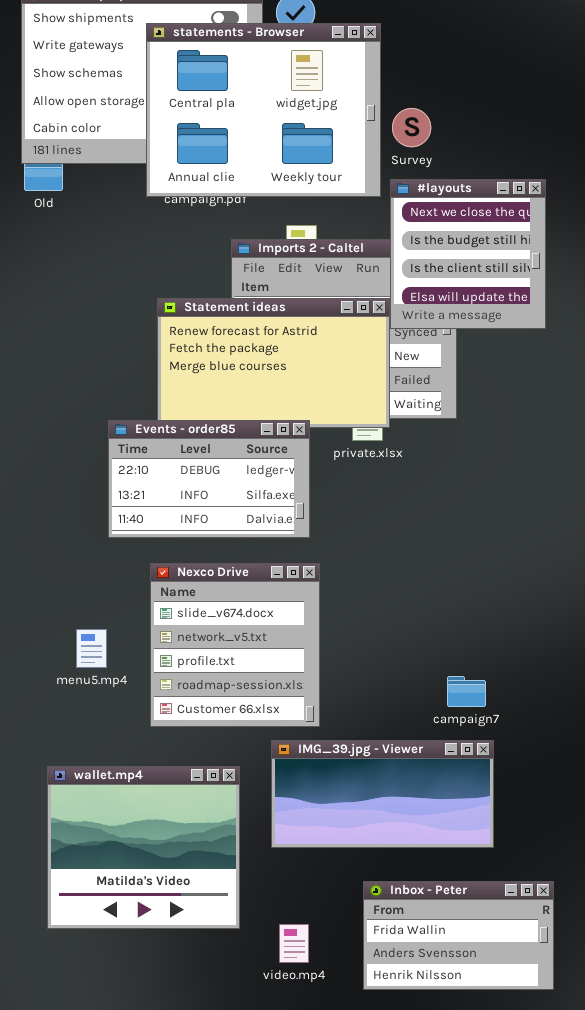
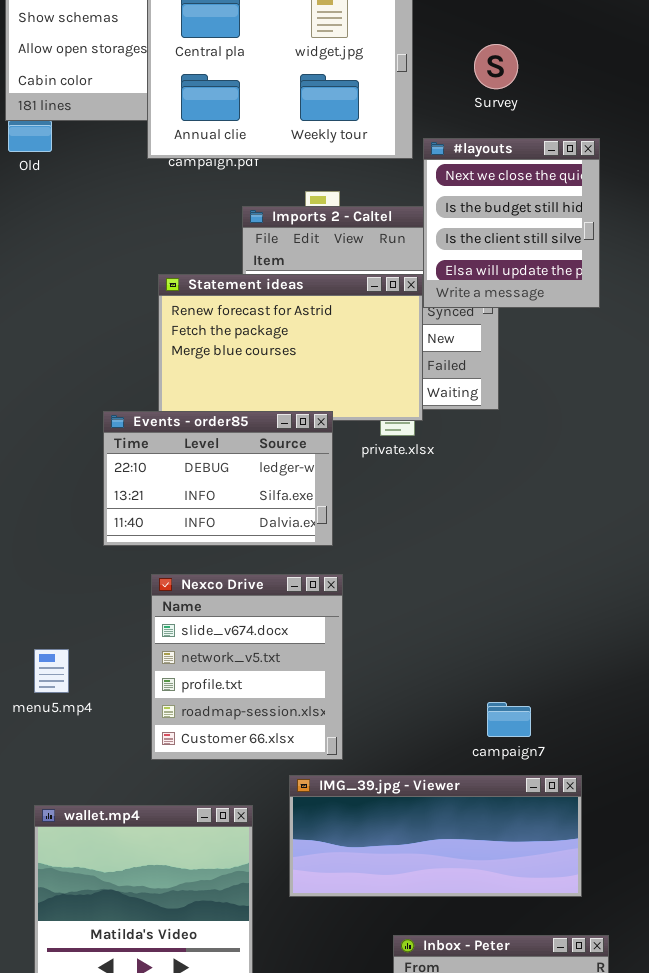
Survey: [392,108,431,147] -> [474,44,518,89], moved
menu5.mp4: [76,629,107,668] -> [34,649,69,693], moved
IMG_39.jpg - Viewer: [271,740,494,848] -> [289,775,582,897], resized

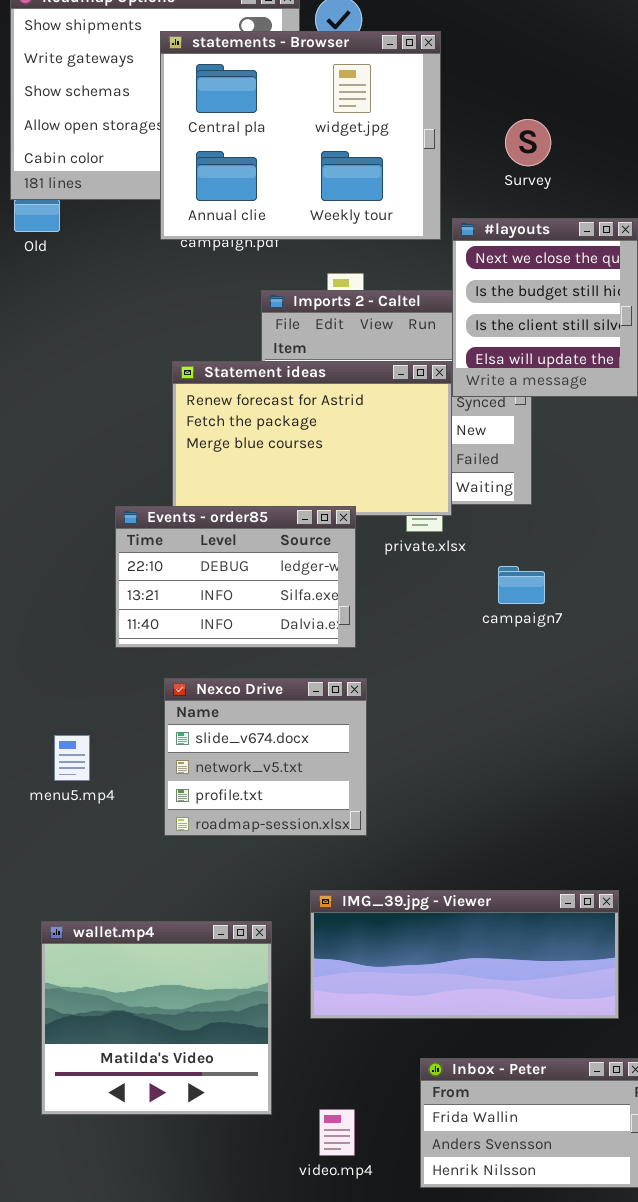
Nexco Drive: [151,574,343,760] -> [164,678,367,836], resized
menu5.mp4: [34,649,69,693] -> [54,735,90,781], moved
campaign7: [487,702,531,737] -> [498,566,545,604], moved

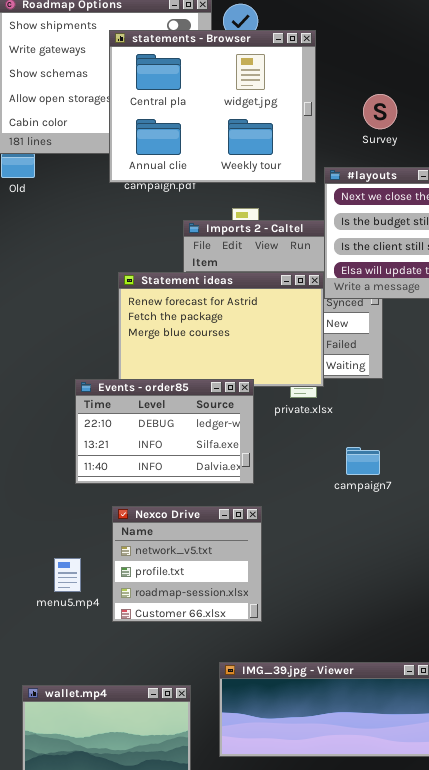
campaign7: [498,566,545,604] -> [346,447,380,475], moved
Nexco Drive: [164,678,367,836] -> [112,506,262,622], scrolled down 1 row
menu5.mp4: [54,735,90,781] -> [54,558,81,592], moved

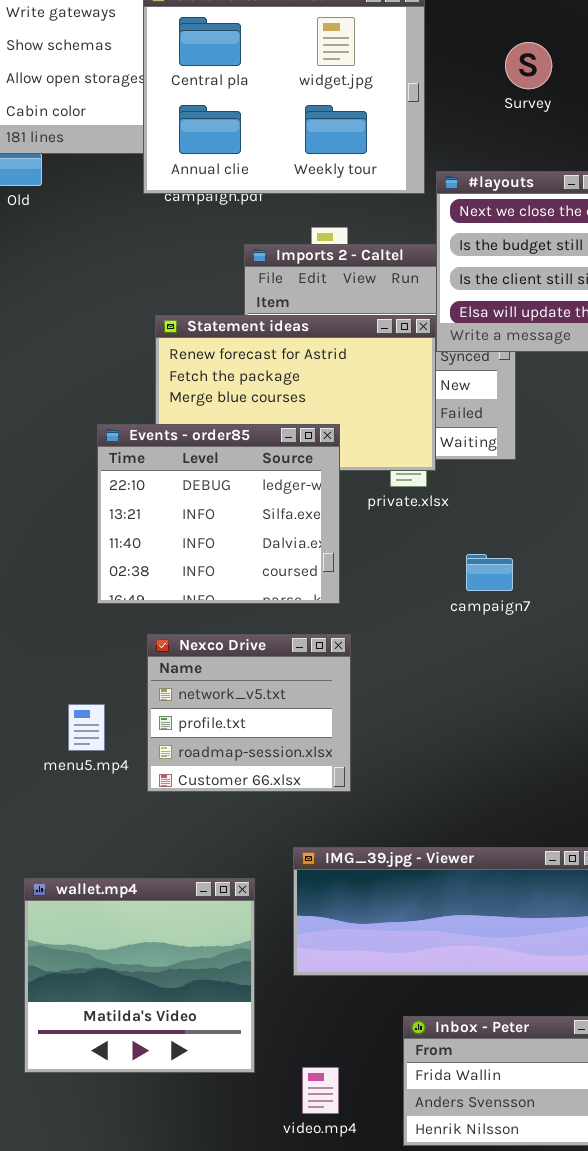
Survey: [363,94,397,129] -> [505,42,552,89], moved
Events - order85: [75,379,254,484] -> [97,424,340,604], resized

